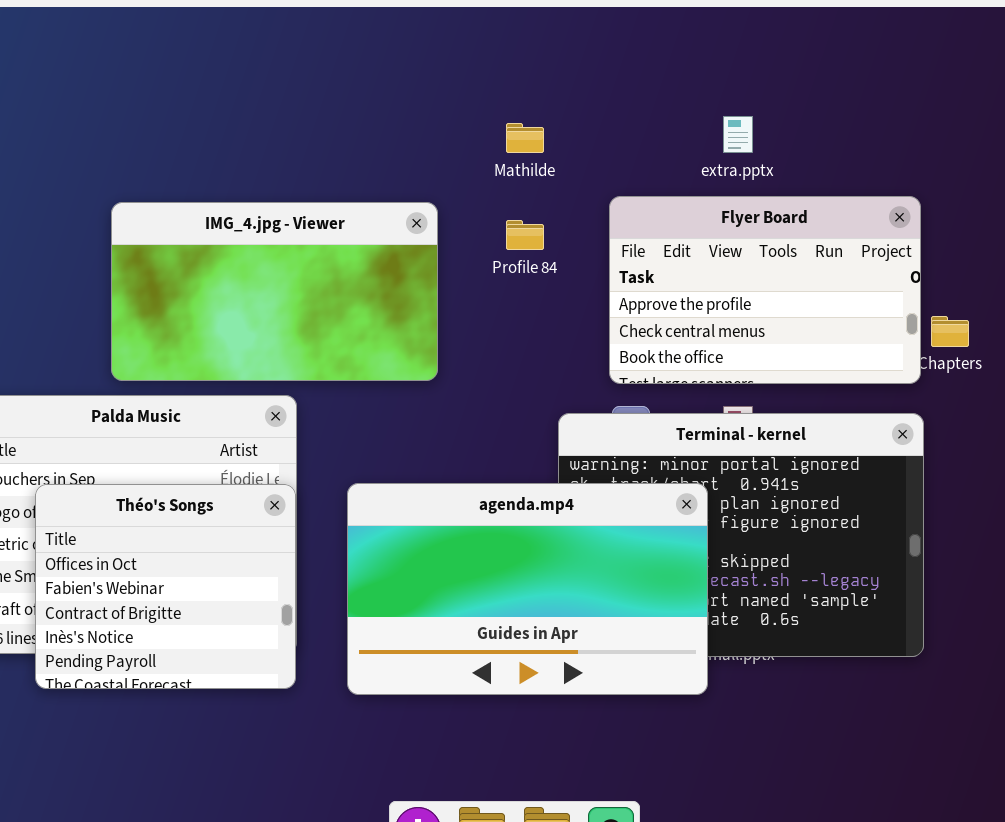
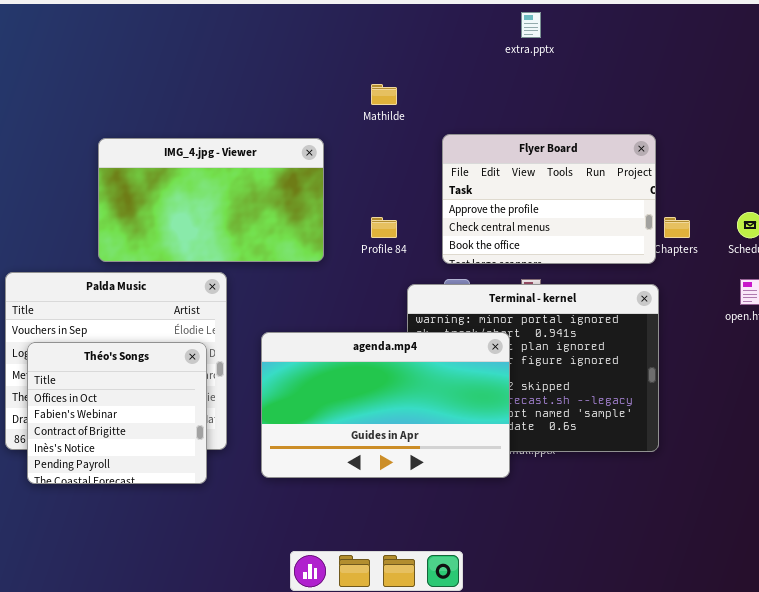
extra.pptx: [723,116,753,153] -> [521,12,541,38], moved
Profile 84: [506,220,544,250] -> [371,217,397,238], moved
Théo's Songs: [35,484,296,689] -> [27,342,207,484], moved

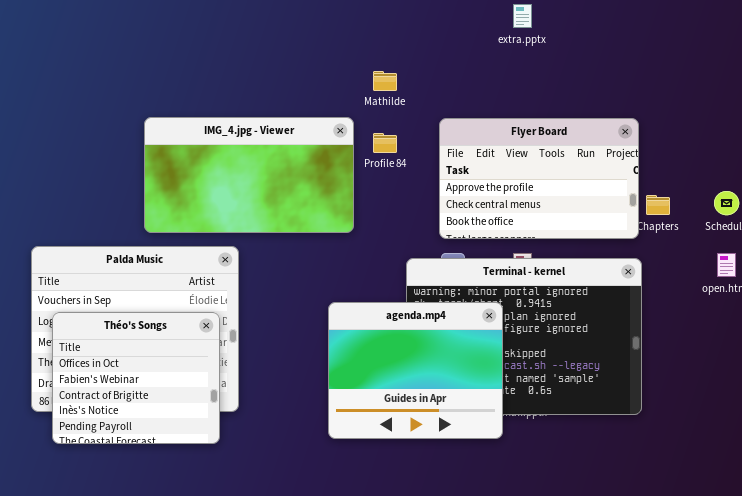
IMG_4.jpg - Viewer: [98,138,324,262] -> [144,117,354,233], moved
Profile 84: [371,217,397,238] -> [373,133,397,153], moved
agenda.mp4: [261,332,510,478] -> [328,302,503,439], resized

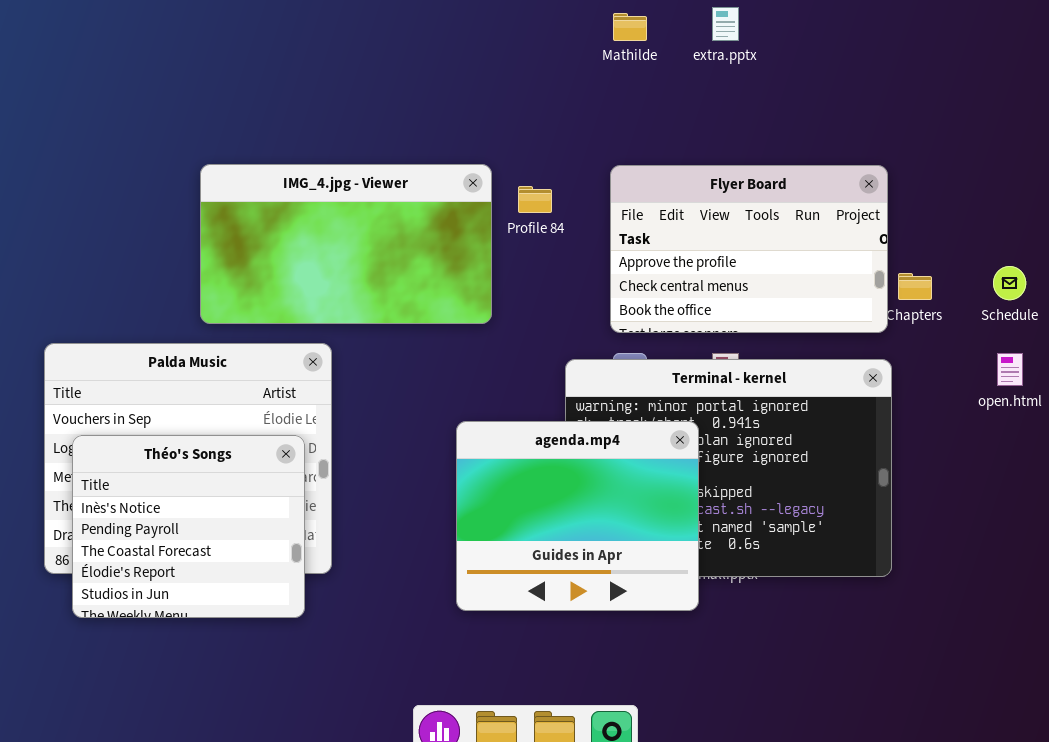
Mathilde: [373,71,397,91] -> [613,13,647,41], moved
Théo's Songs: [52,312,220,444] -> [72,435,305,618], scrolled down 3 rows

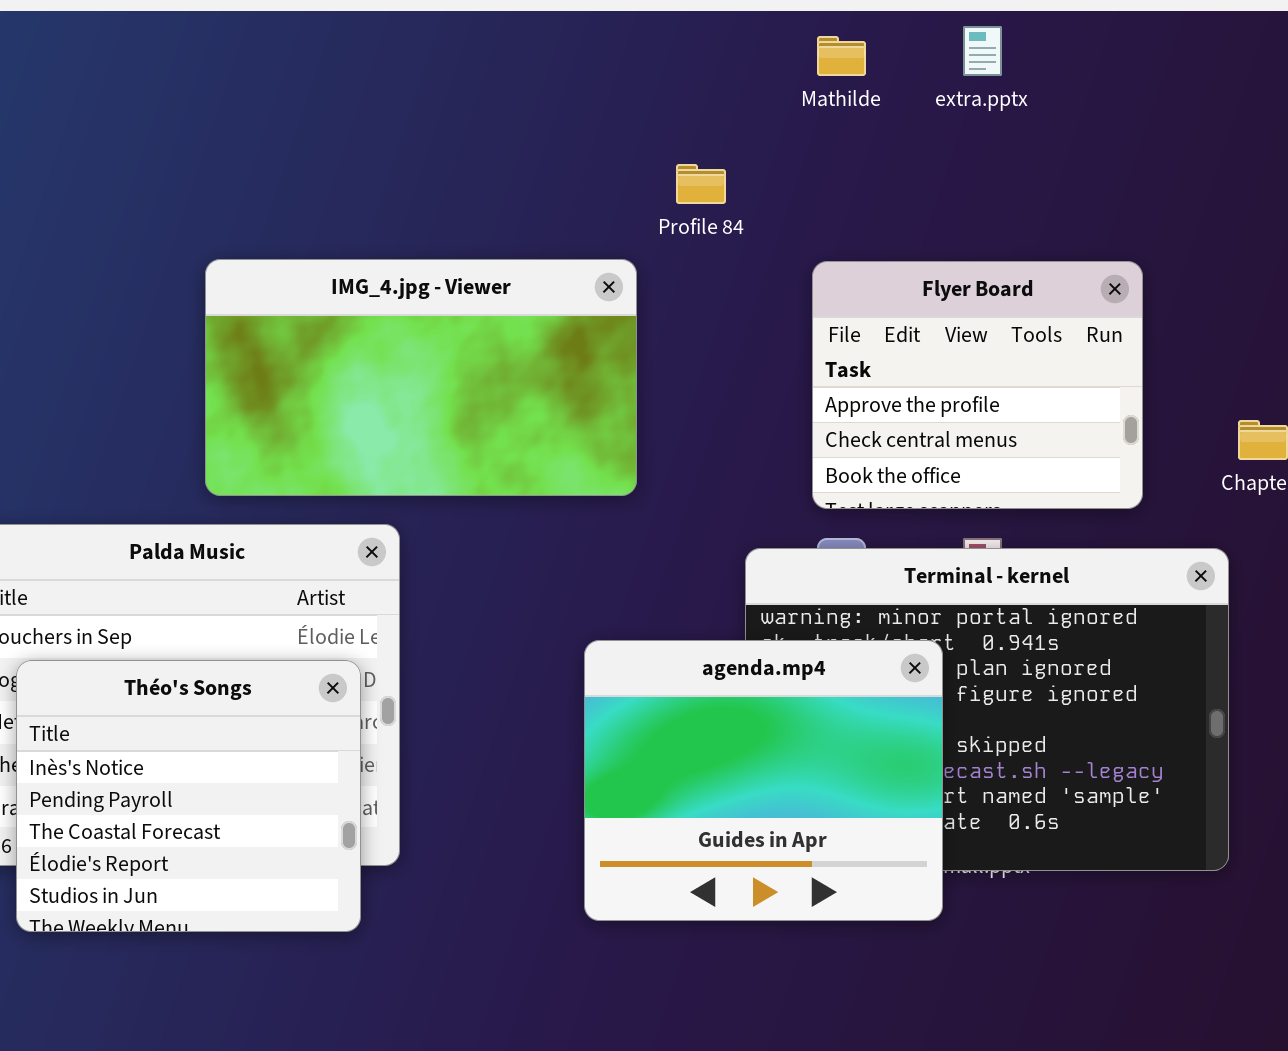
Flyer Board: [610,165,888,333] -> [812,261,1143,509], resized
Profile 84: [518,186,552,213] -> [676,164,726,204], moved

